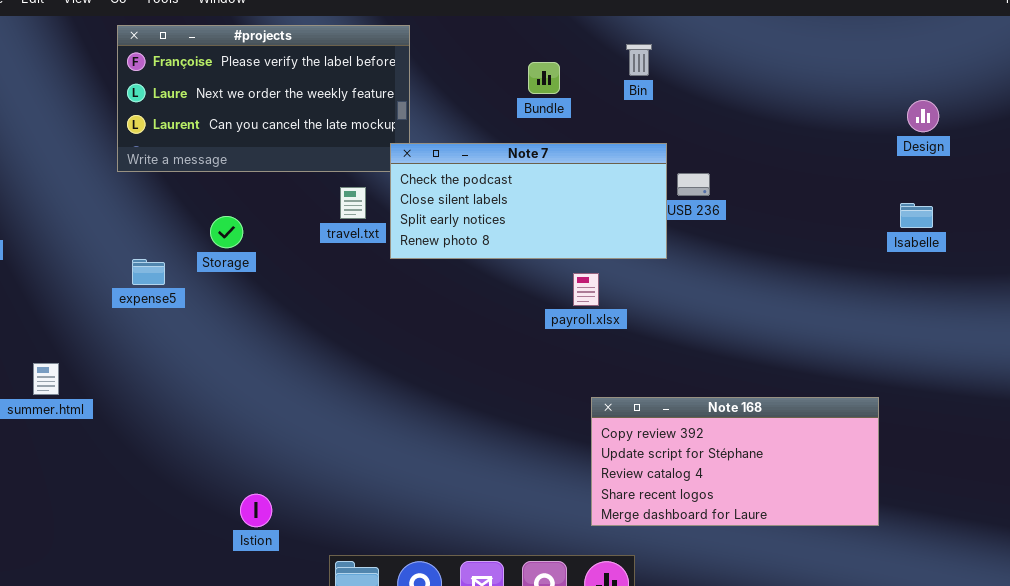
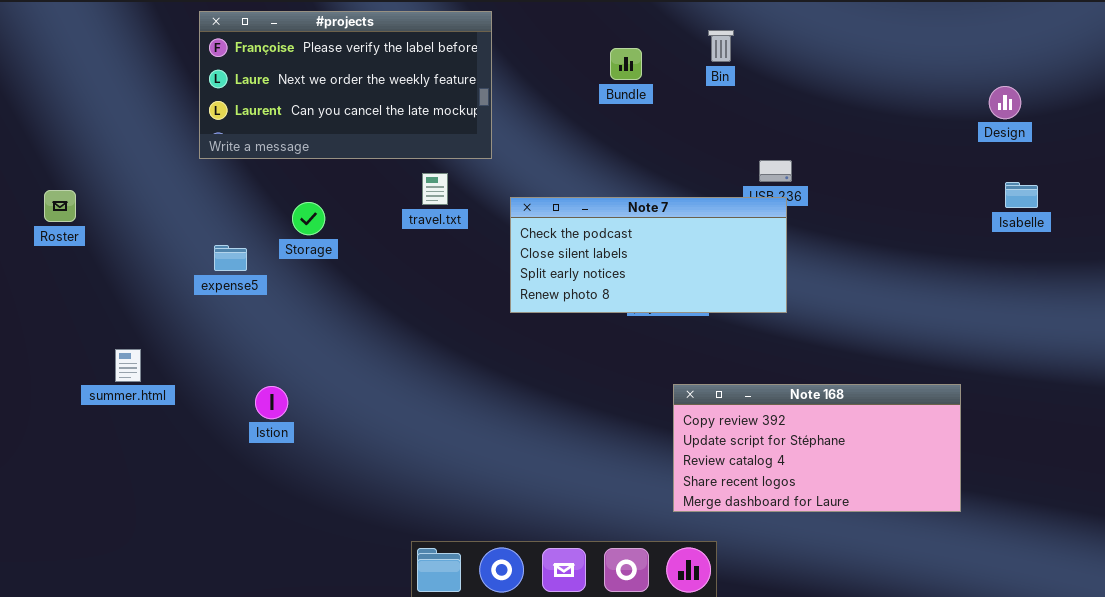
Note 7: [390,143,667,259] -> [510,197,787,313], moved
Isabelle: [900,203,933,228] -> [1005,182,1038,208], moved
Istion: [240,494,272,527] -> [255,386,288,419], moved

